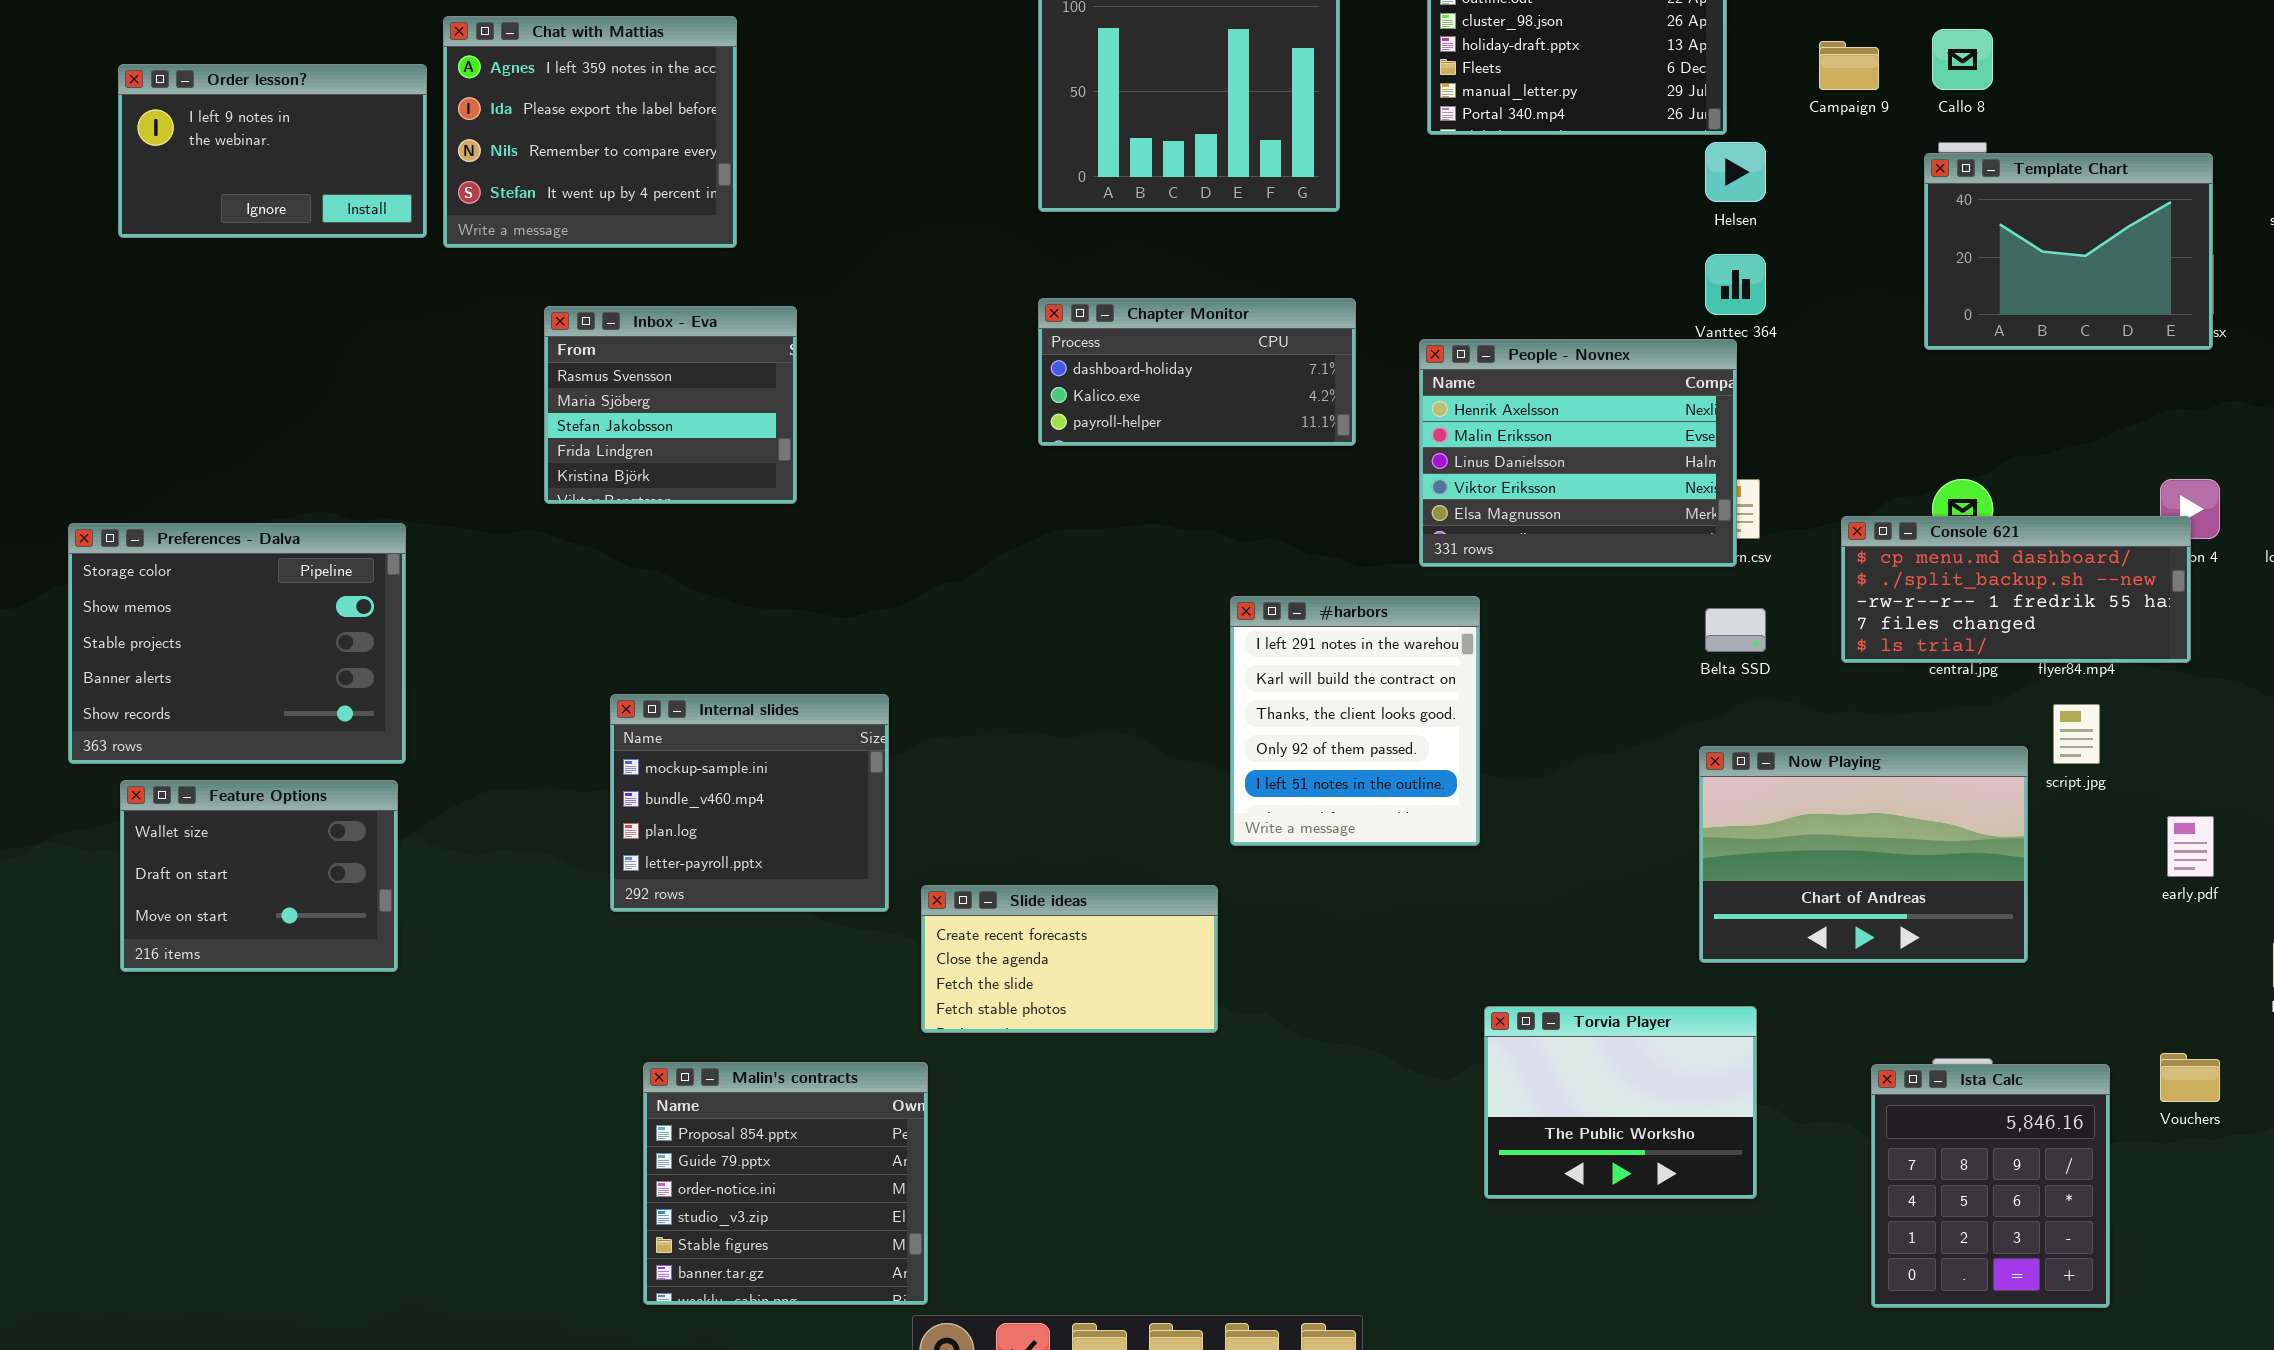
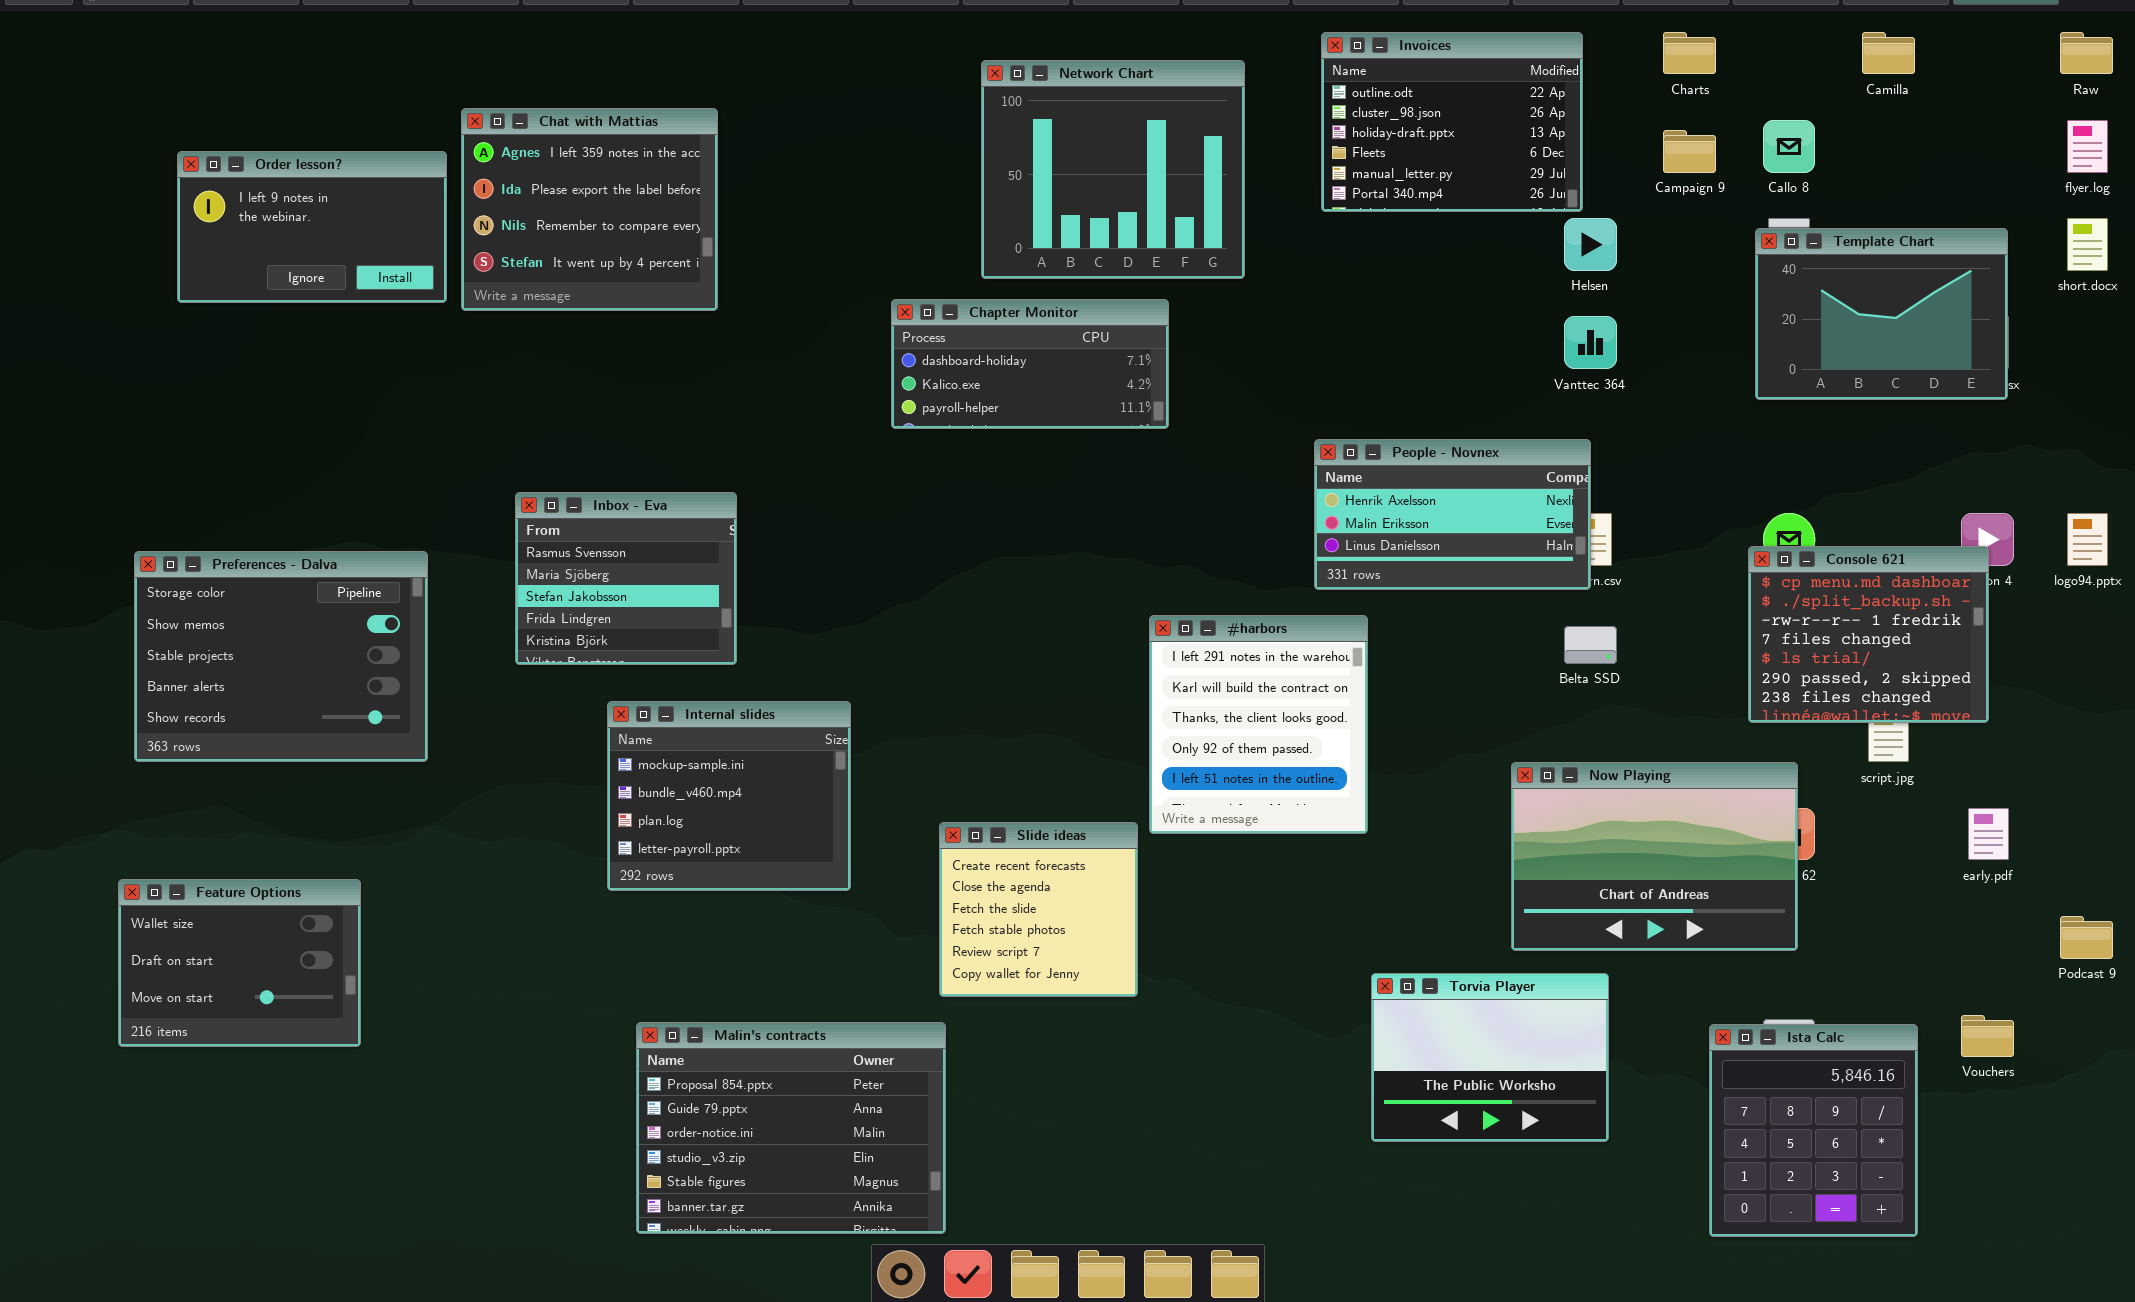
Chapter Monitor: [1038,298,1356,446] -> [891,299,1169,429], moved
Inbox - Eva: [544,306,797,504] -> [515,492,737,665], moved
People - Novnex: [1419,339,1737,567] -> [1314,439,1591,590], resized
Console 621: [1841,516,2191,663] -> [1748,546,1989,723], resized
Now Playing: [1699,746,2028,963] -> [1511,762,1798,951], moved
Feature Options: [120,780,398,972] -> [118,879,361,1047], moved
Slide ideas: [921,885,1218,1033] -> [939,822,1138,997], resized
Malin's contracts: [643,1062,928,1305] -> [636,1022,946,1234], resized

